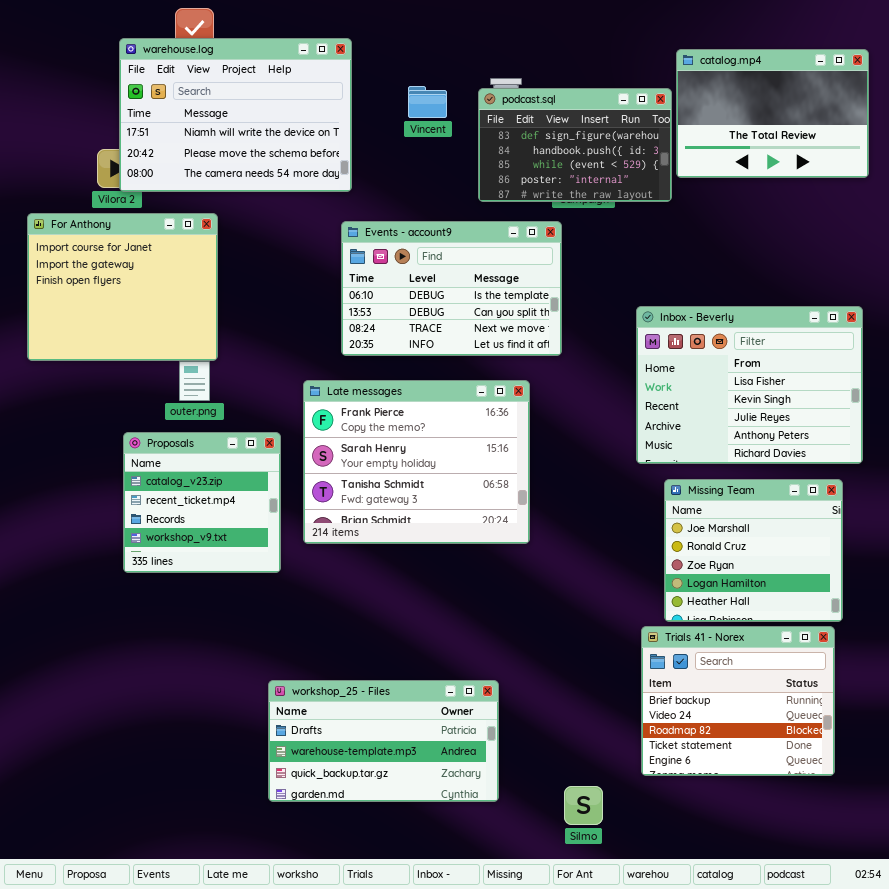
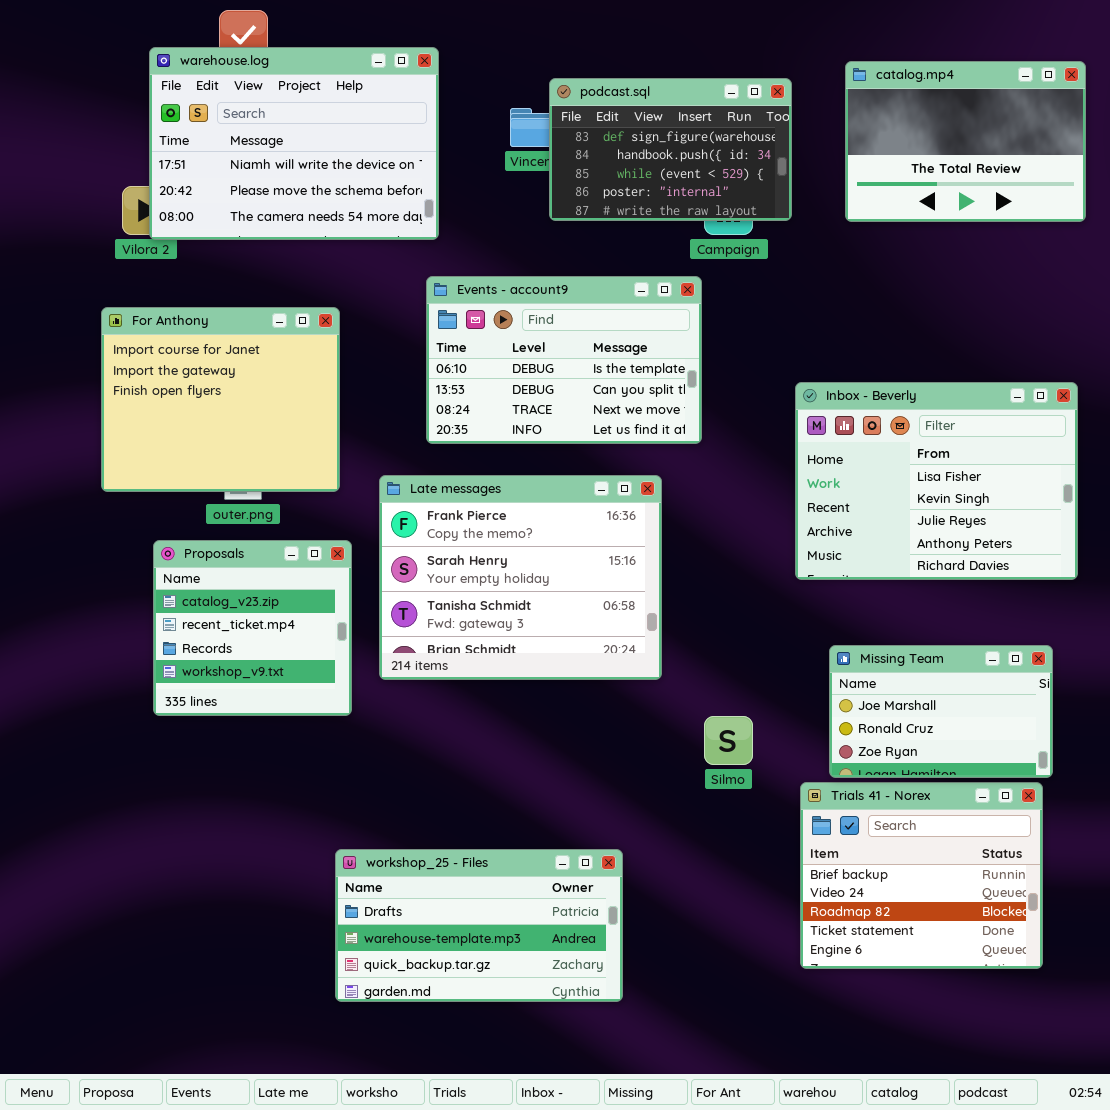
podcast.sql: [478,88,672,202] -> [549,78,792,221], moved
For Anthony: [27,213,218,361] -> [101,307,340,492], moved
Missing Team: [664,479,843,622] -> [829,645,1053,778], resized
Silmo: [564,786,603,825] -> [704,716,753,765], moved

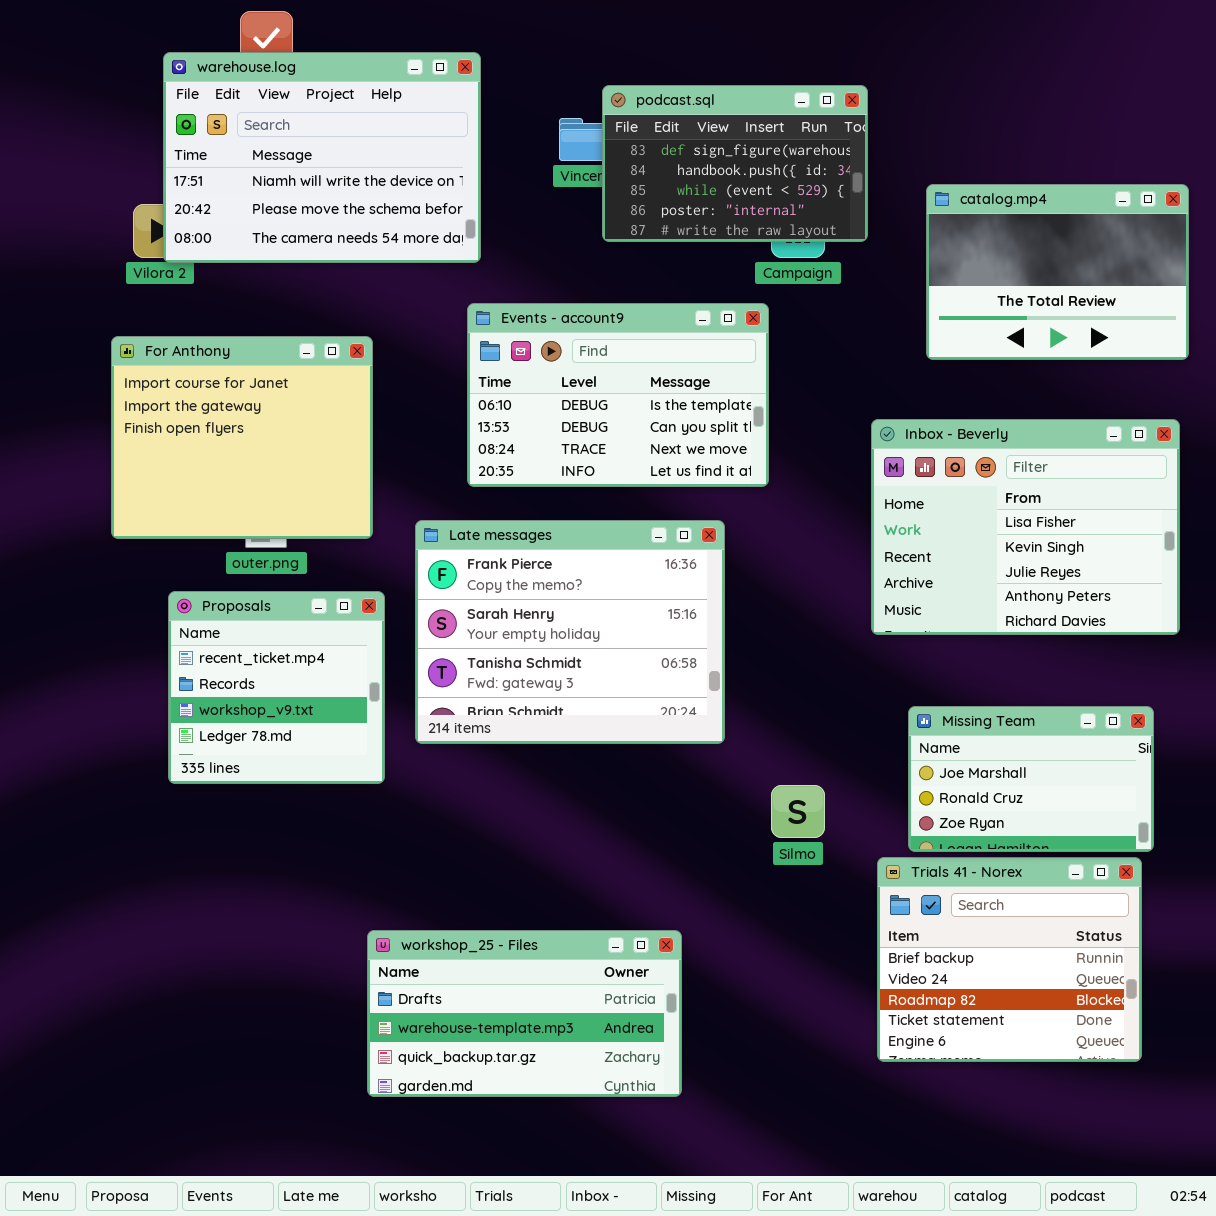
catalog.mp4: [845,61,1086,222] -> [926,184,1189,360], moved
Proposals: [153,540,352,716] -> [168,591,385,784], scrolled down 1 row

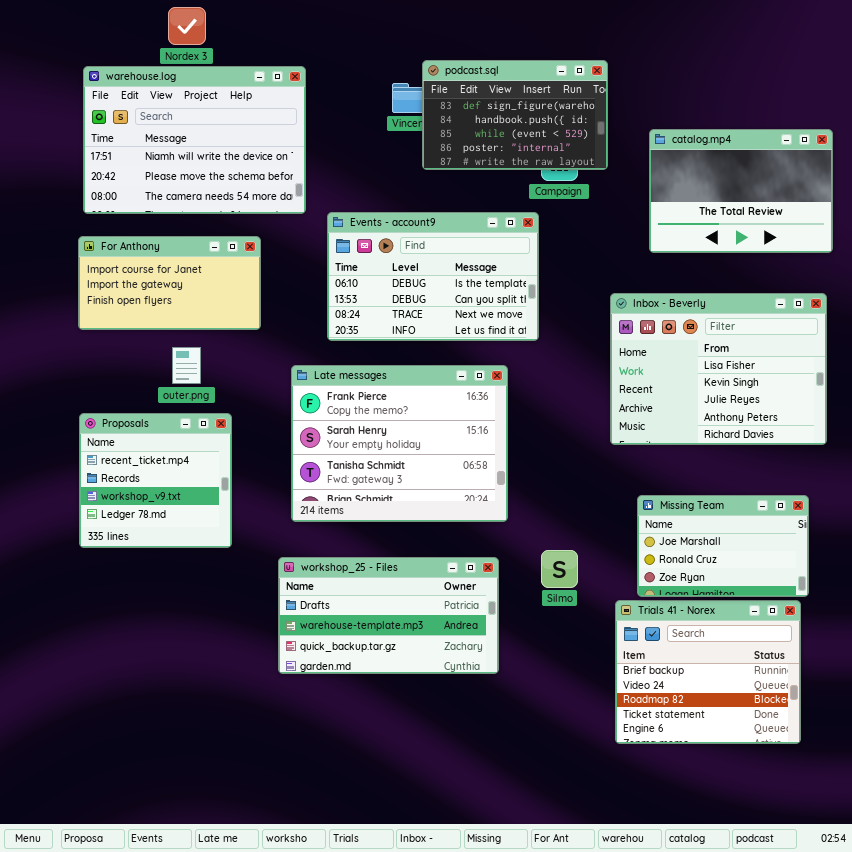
warehouse.log: [163,52,481,263] -> [83,66,306,214], moved
For Anthony: [111,336,373,539] -> [78,236,261,330], resized
Proposals: [168,591,385,784] -> [79,413,232,548], moved
workshop_25 - Files: [367,930,682,1097] -> [278,557,499,674], moved

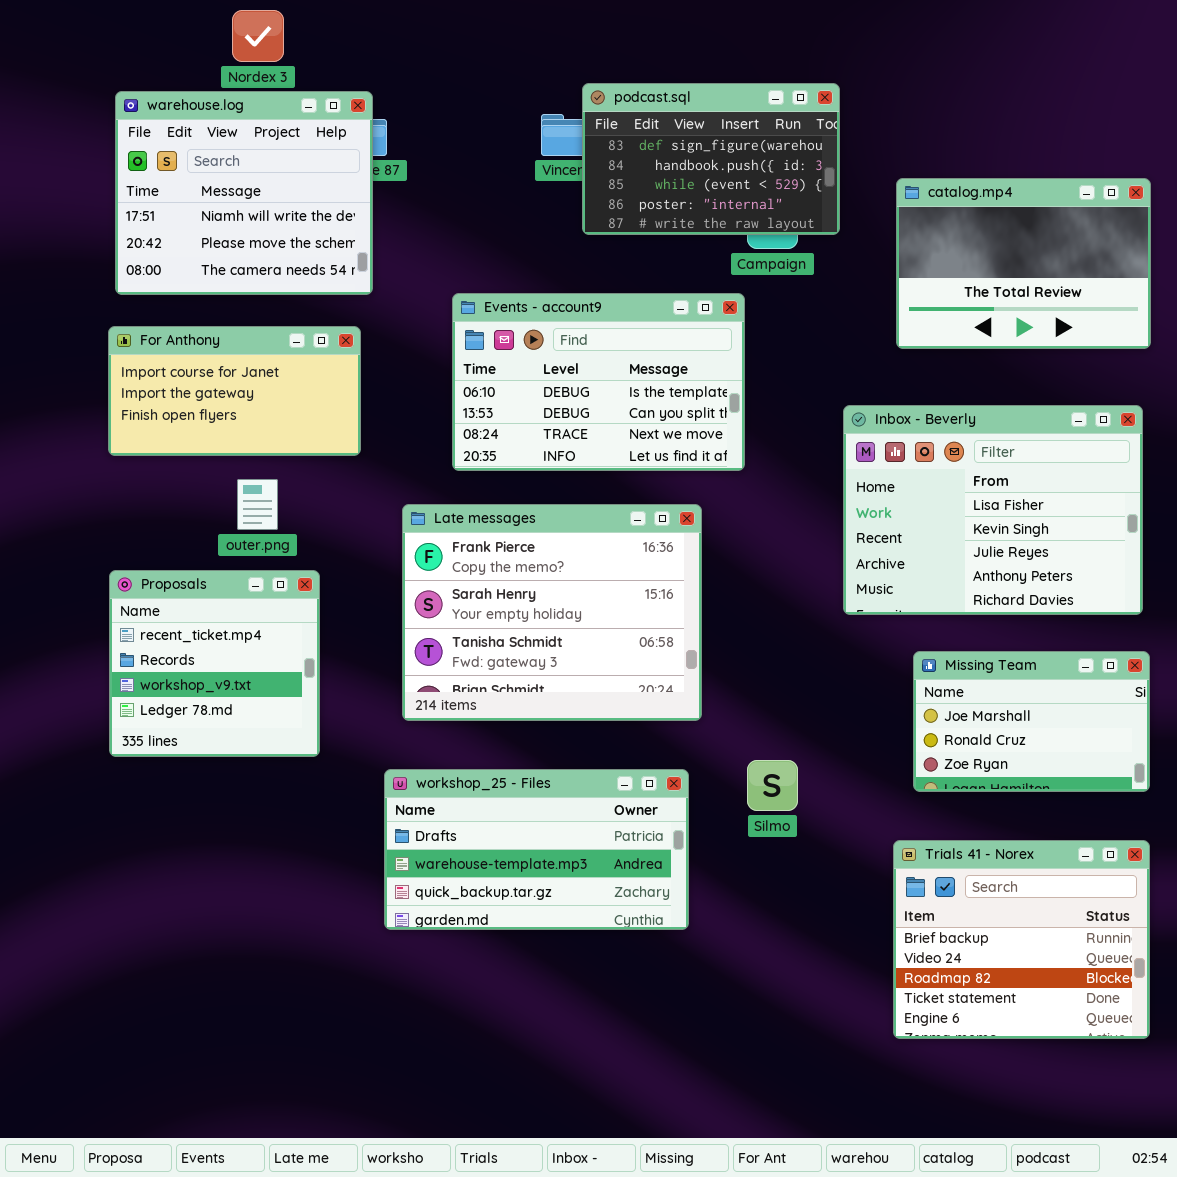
warehouse.log: [83,66,306,214] -> [115,91,373,295], resized
Missing Team: [637,495,809,597] -> [913,651,1150,792], moved
Trials 41 - Norex: [615,600,801,744] -> [893,840,1150,1039], moved

